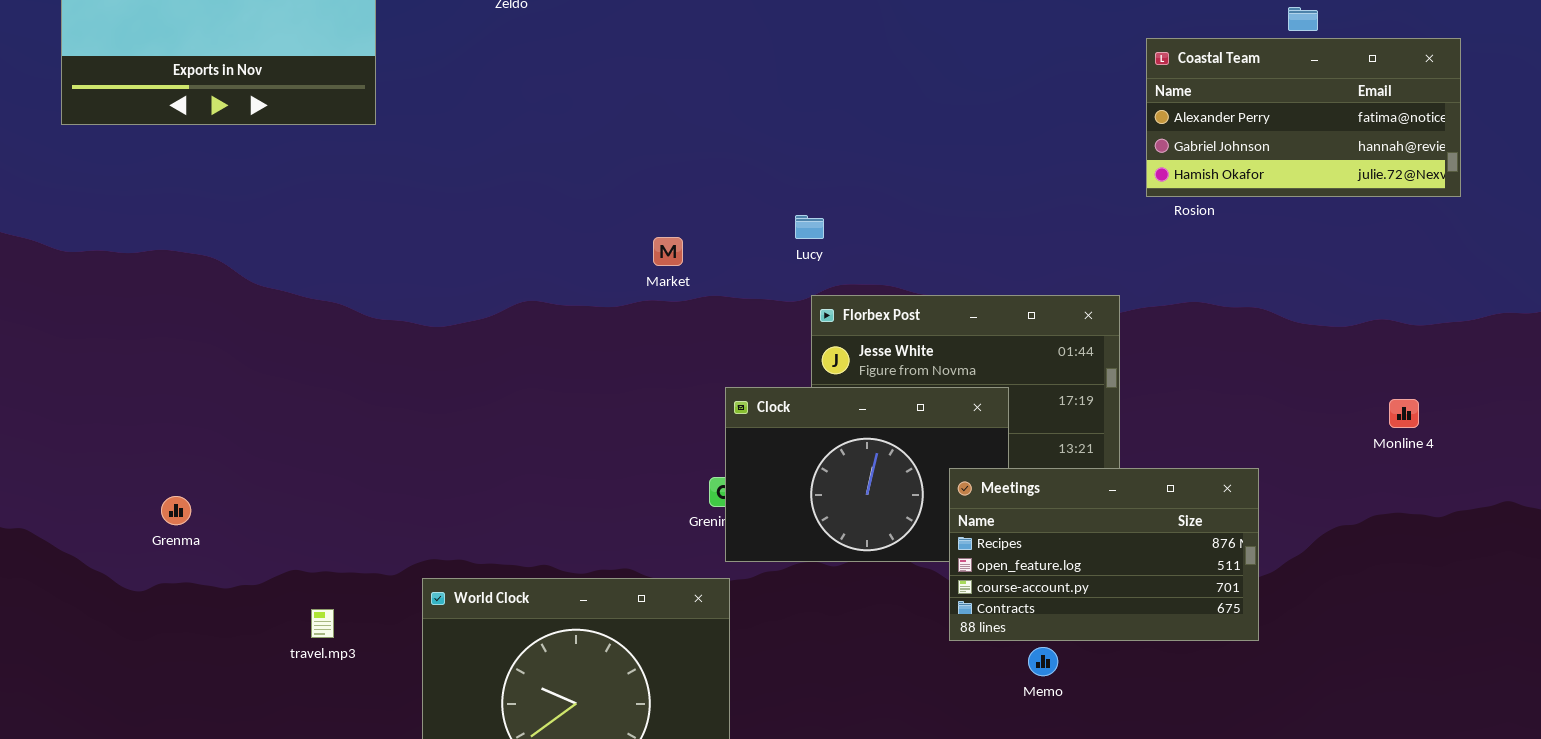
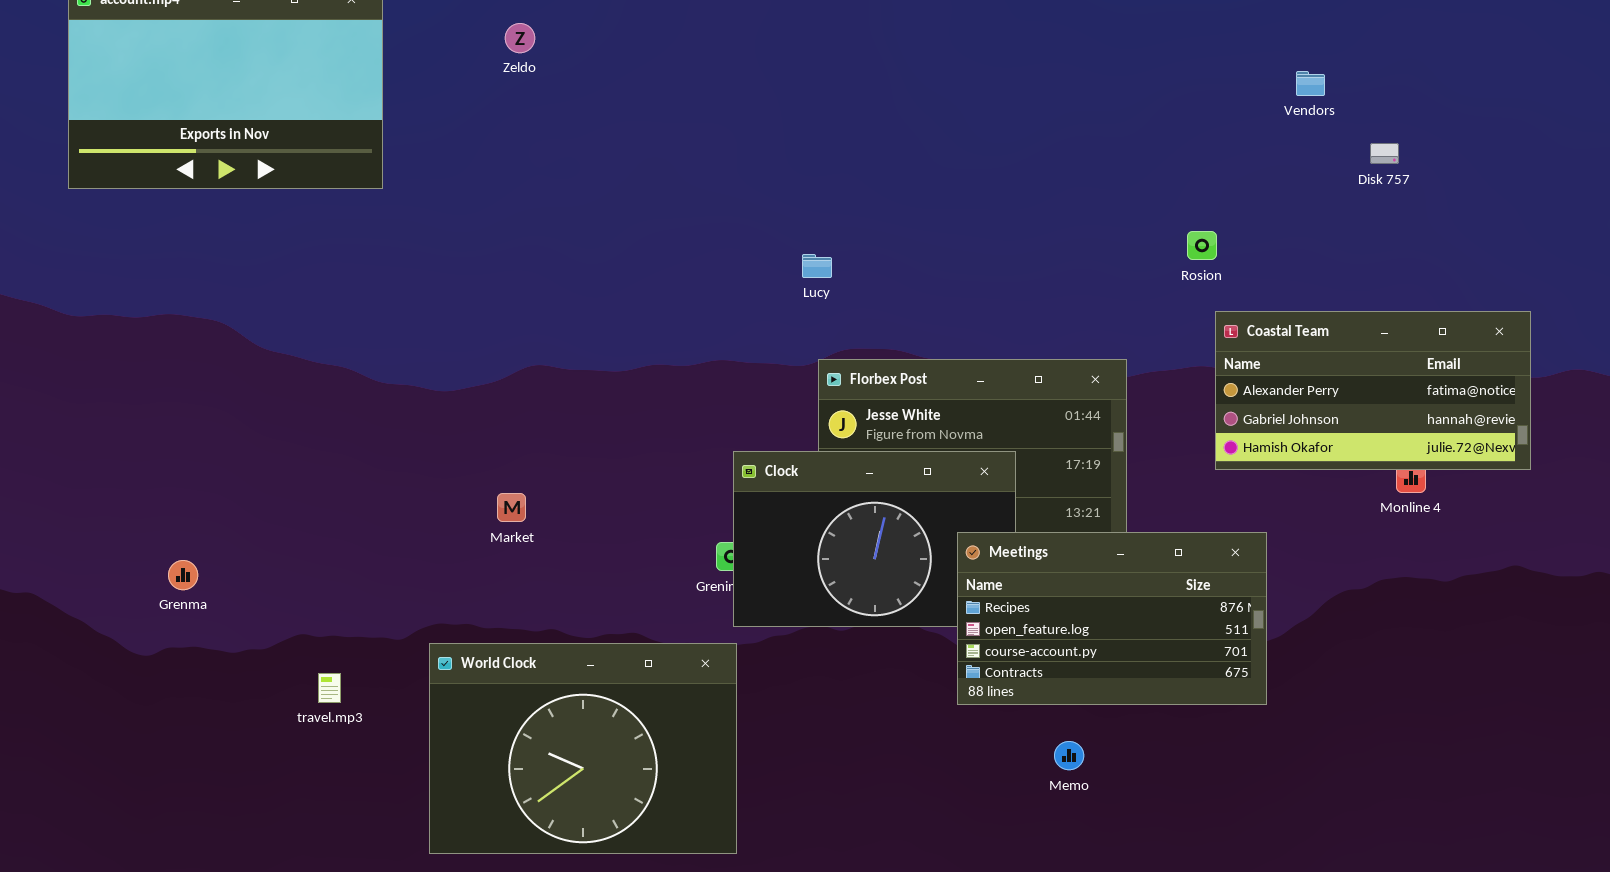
Coastal Team: [1146,38,1461,197] -> [1215,311,1531,470], moved
Lucy: [795,215,824,239] -> [802,254,832,278], moved
Market: [653,237,683,266] -> [497,493,526,522], moved
Memo: [1028,647,1058,676] -> [1054,741,1084,770], moved

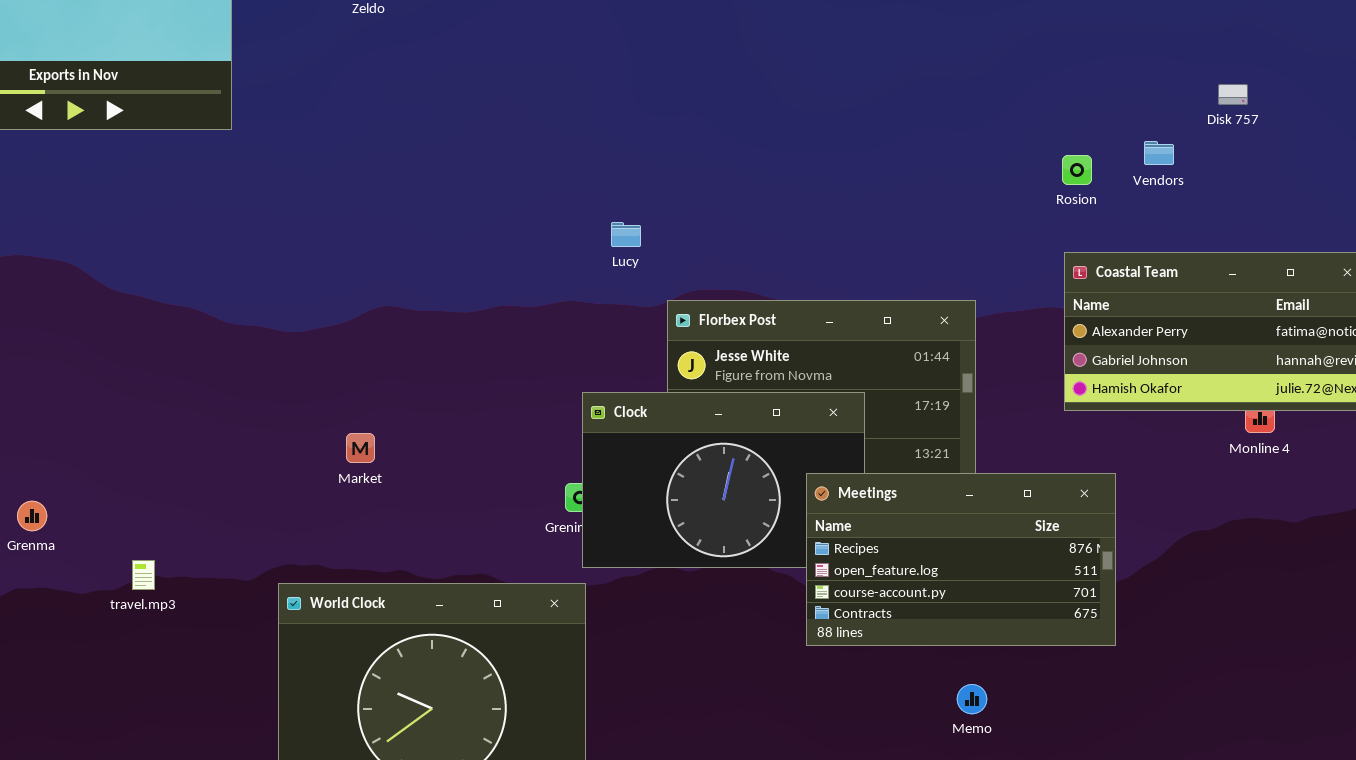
Vendors: [1296,71,1325,96] -> [1144,141,1174,165], moved
Rosion: [1187,231,1217,260] -> [1062,155,1092,185], moved
Lucy: [802,254,832,278] -> [611,222,641,247], moved
travel.mp3: [318,673,341,703] -> [132,560,155,590], moved
Memo: [1054,741,1084,770] -> [957,684,987,714], moved

